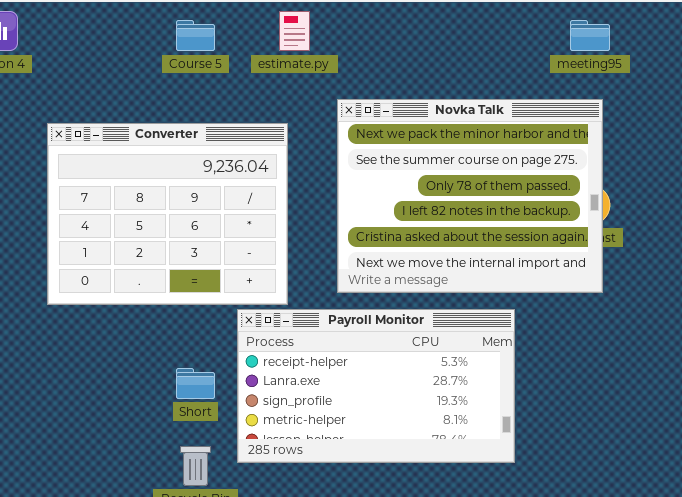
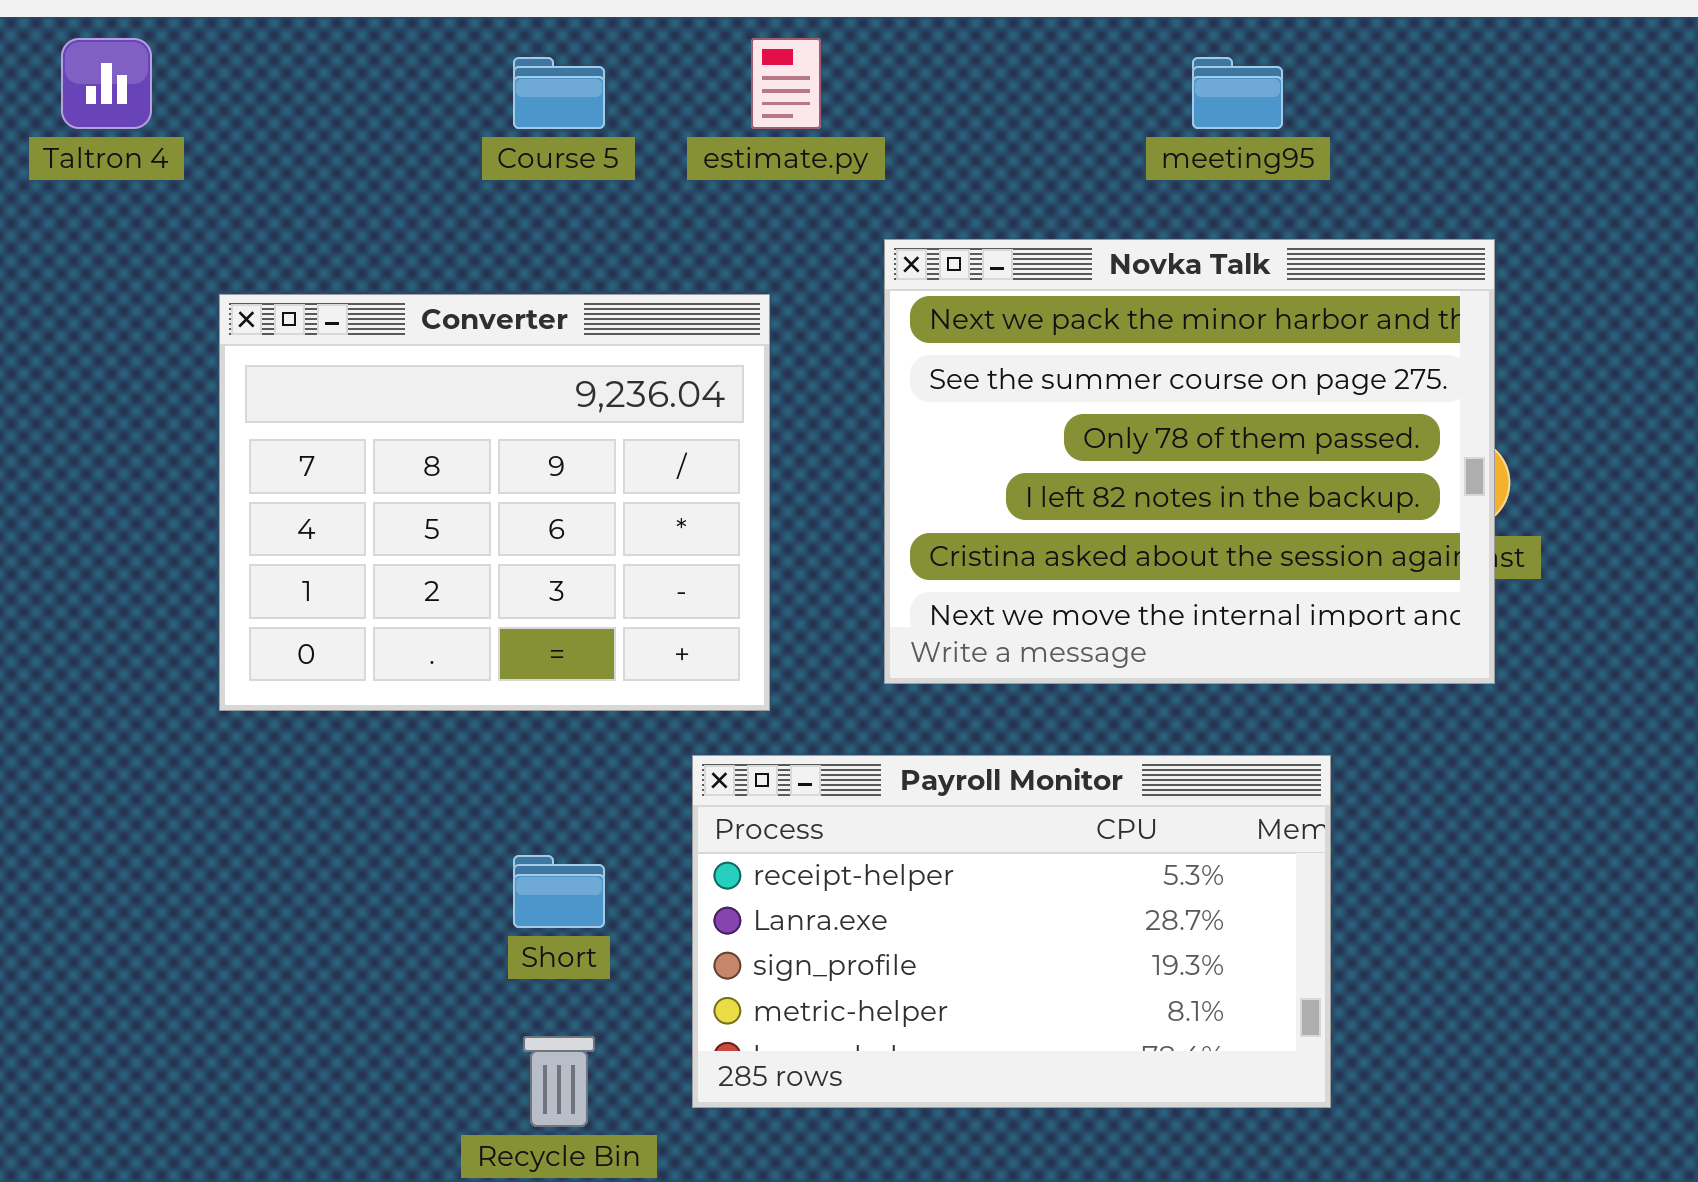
meeting95: [570,20,610,51] -> [1192,57,1283,129], moved
Payroll Monitor: [237,309,515,463] -> [692,755,1331,1108], moved

